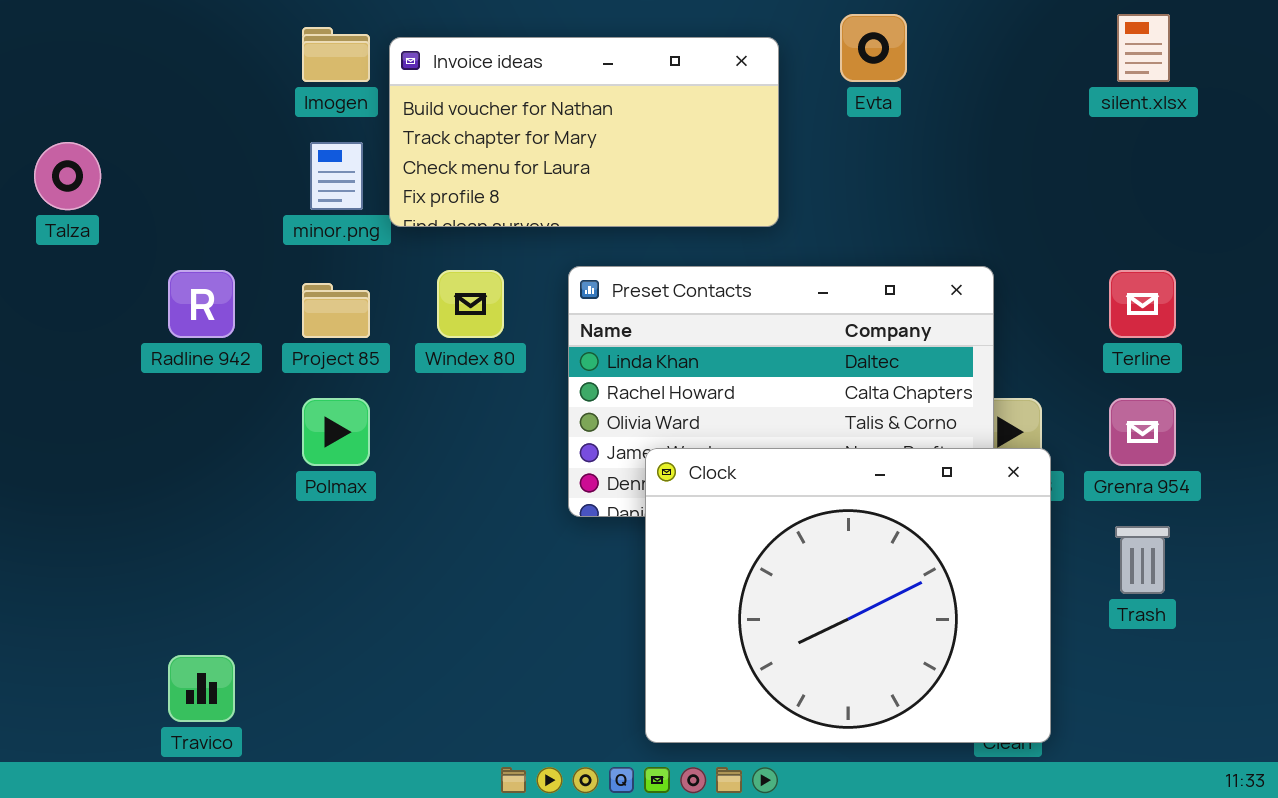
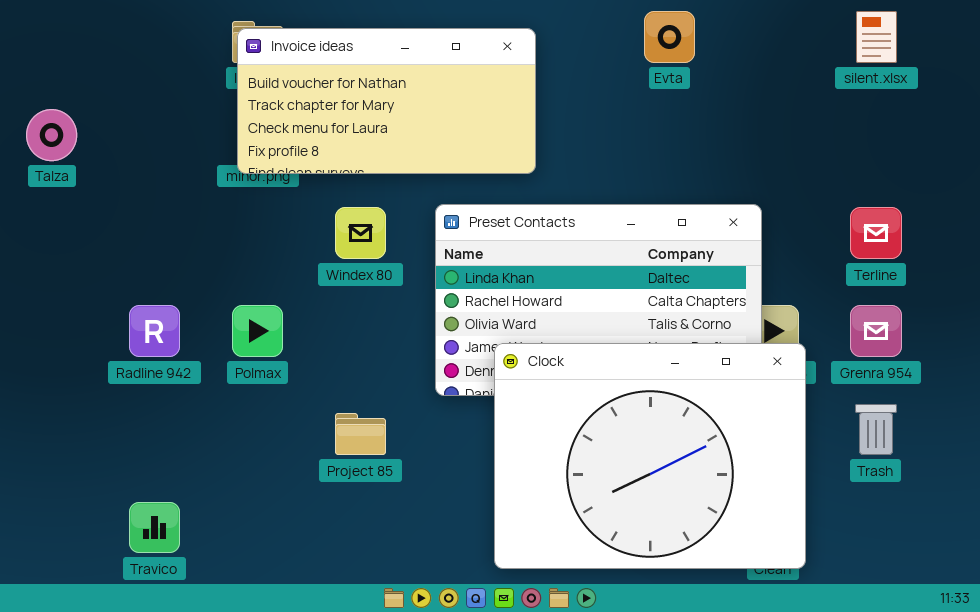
Invoice ideas: [389,37,779,227] -> [237,28,536,174], moved
Radline 942: [168,270,235,338] -> [129,305,180,357], moved
Project 85: [302,283,370,338] -> [335,413,386,455], moved

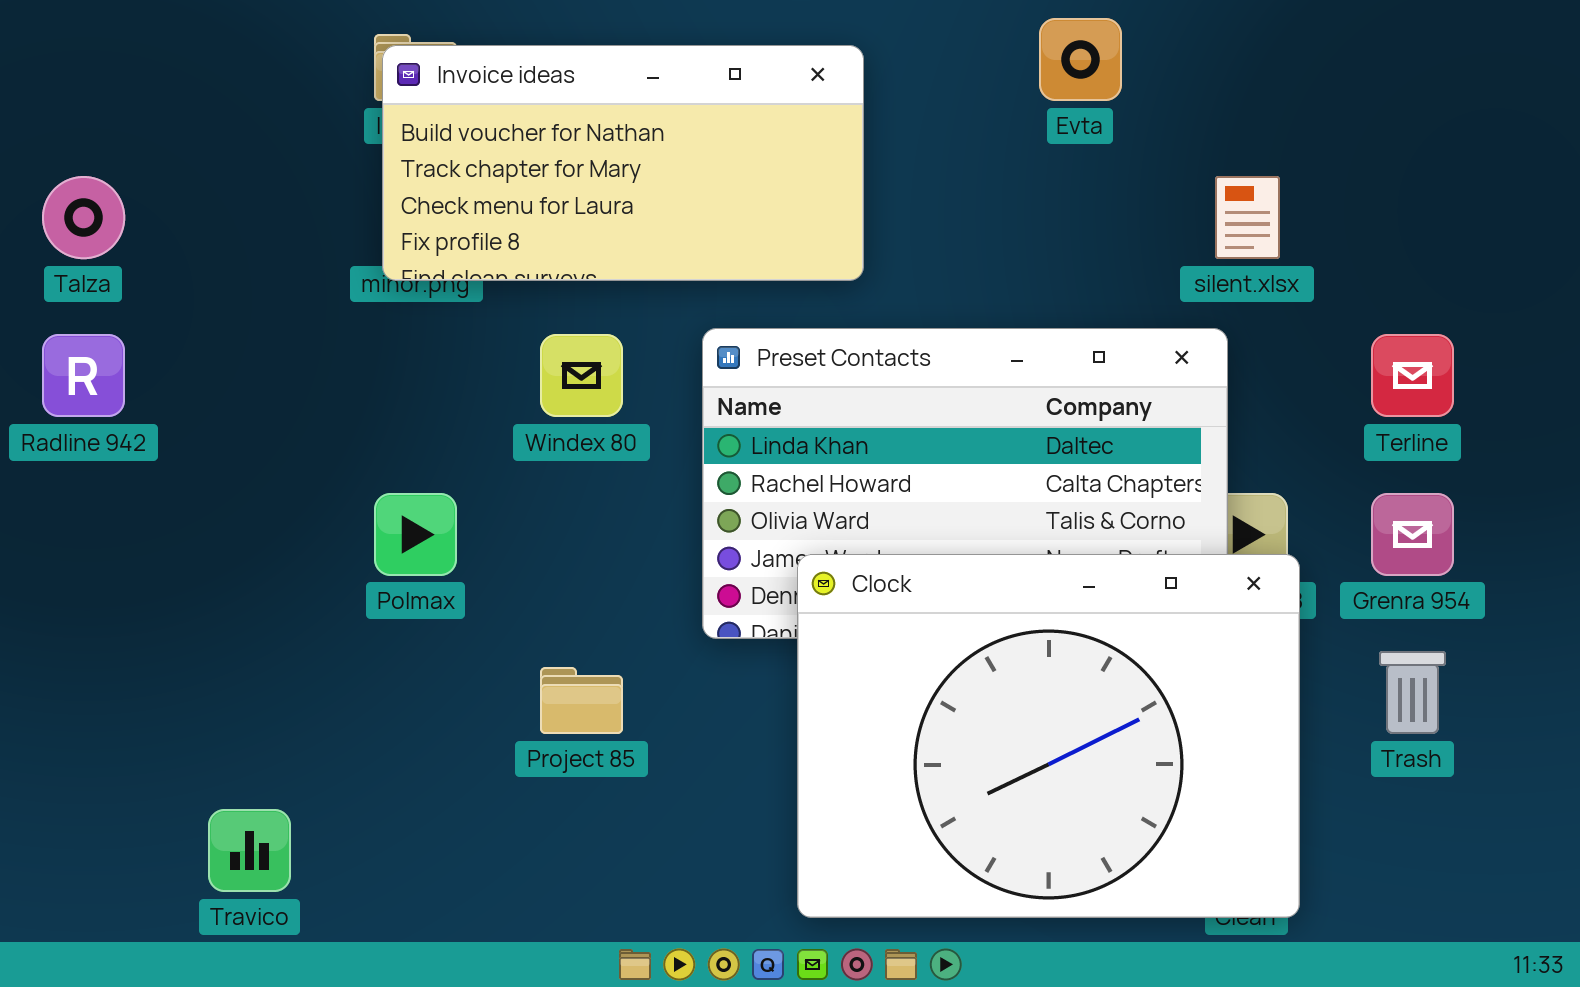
silent.xlsx: [856,11,897,63] -> [1215,176,1280,259], moved
Radline 942: [129,305,180,357] -> [42,334,125,417], moved

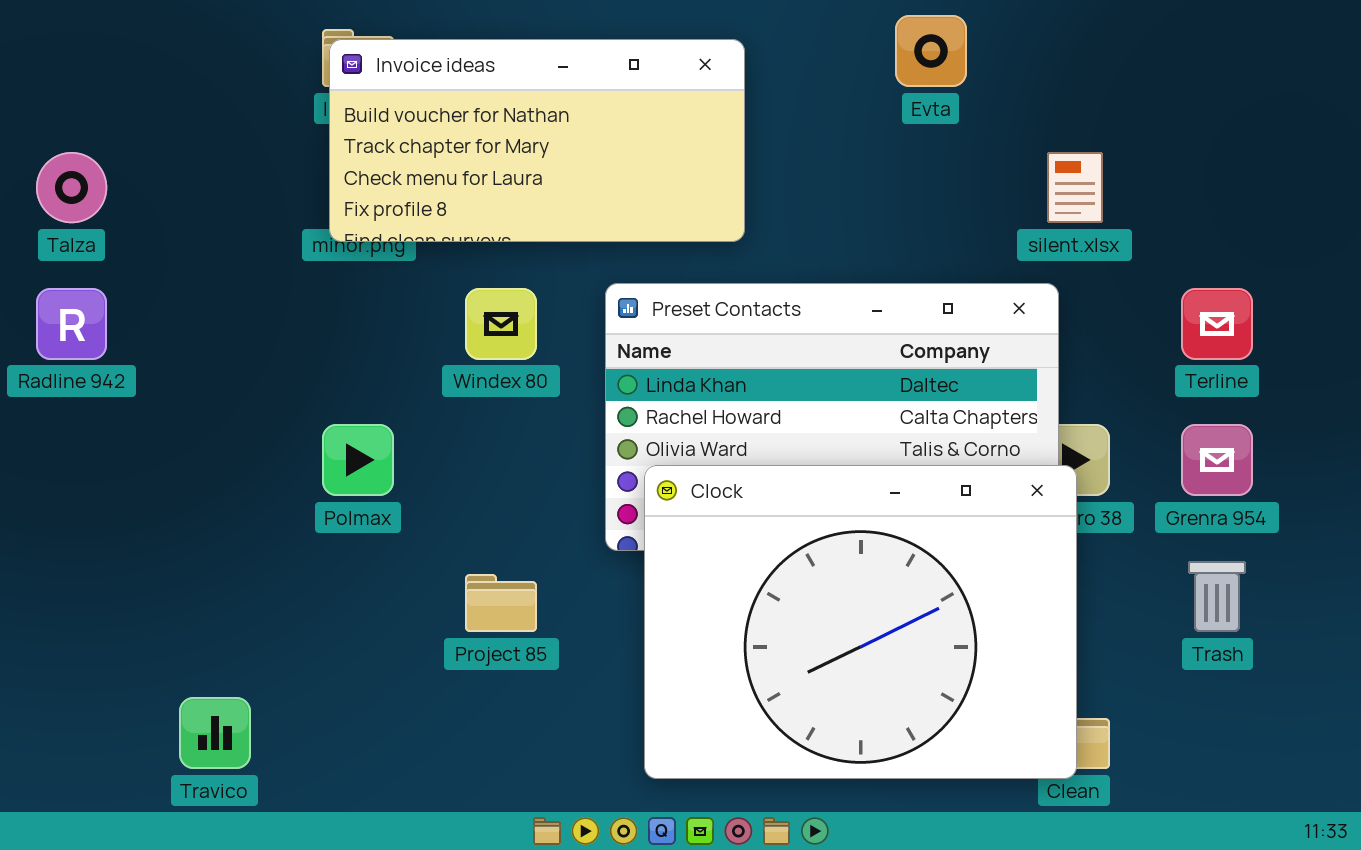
Clock: [797,554,1300,918] -> [644,465,1077,779], moved

